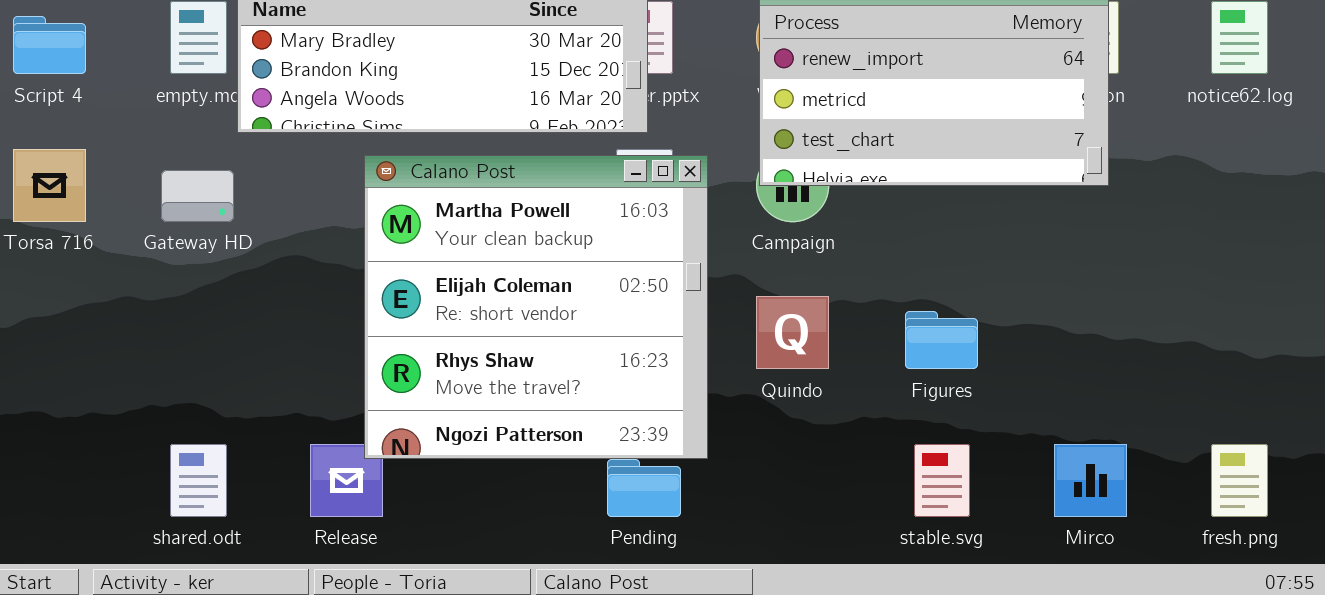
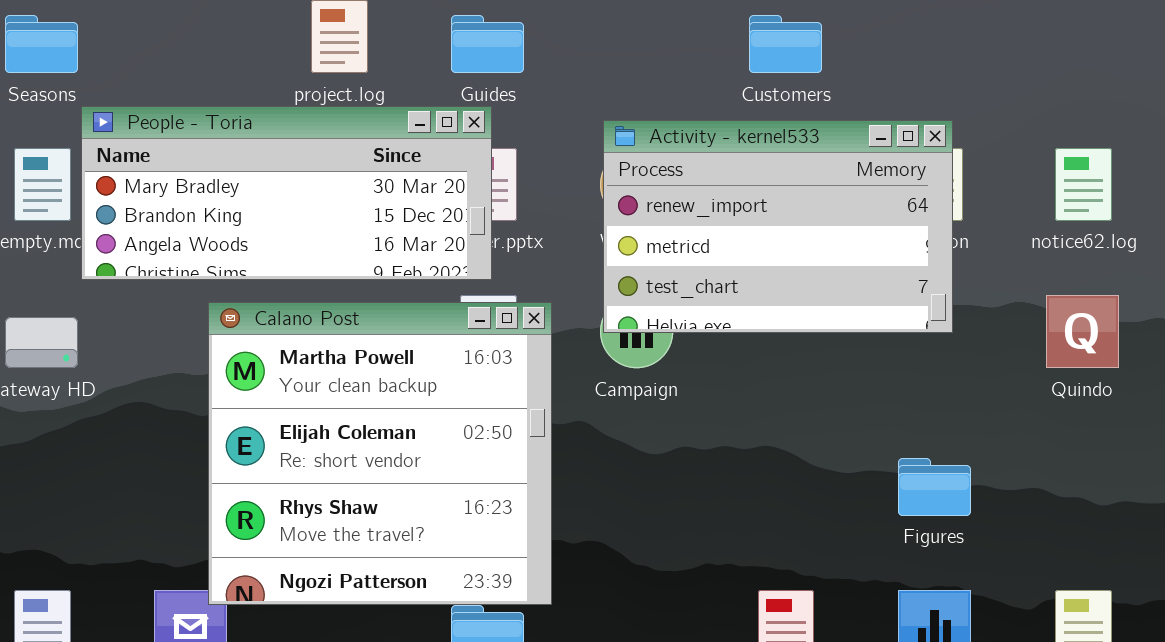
Quindo: [756,296,829,369] -> [1046,295,1119,368], moved
Figures: [905,311,978,369] -> [898,458,971,516], moved

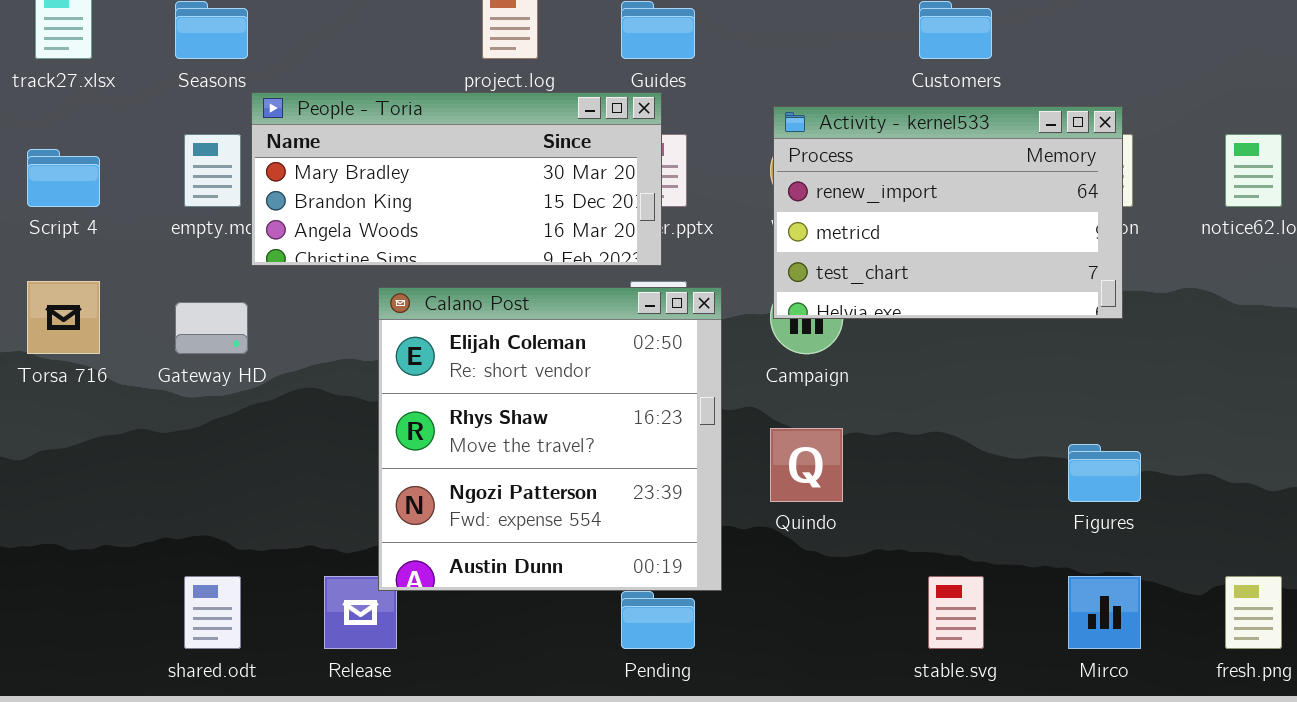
Quindo: [1046,295,1119,368] -> [770,428,843,502], moved
Calano Post: [208,302,552,605] -> [378,287,722,591], scrolled down 1 row

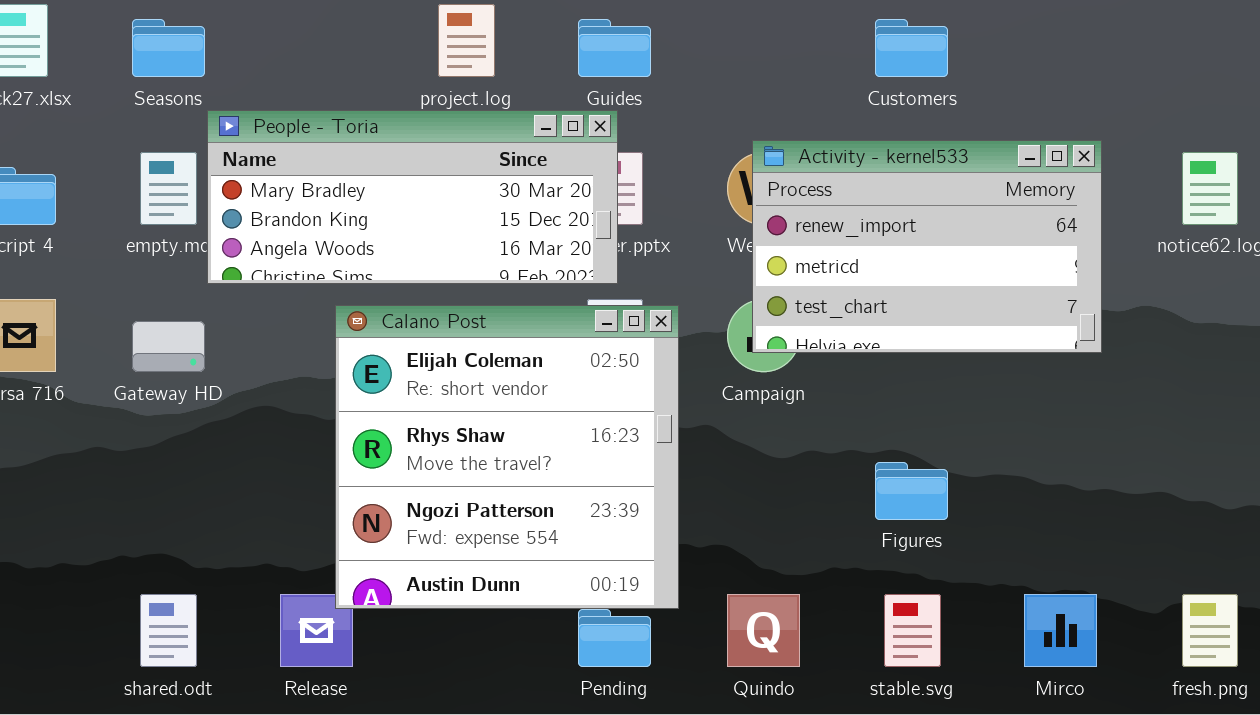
Activity - kernel533: [773,106,1123,319] -> [752,140,1102,353], moved
Quindo: [770,428,843,502] -> [727,594,800,667], moved
Figures: [1068,444,1141,502] -> [875,462,948,520], moved

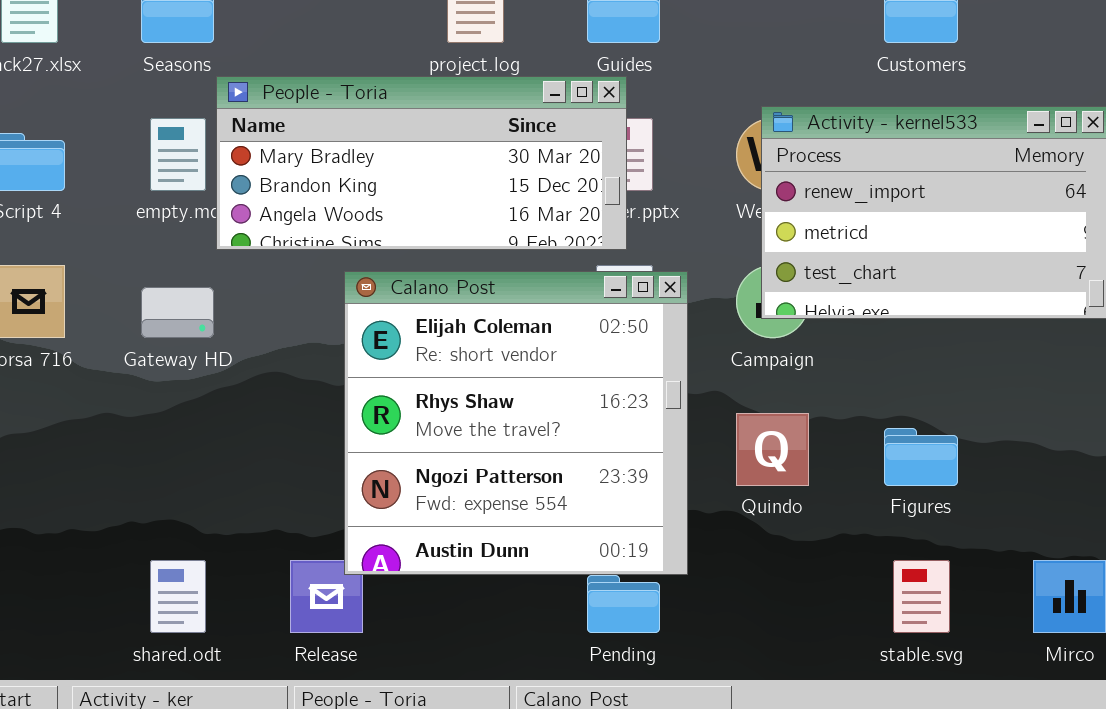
Quindo: [727,594,800,667] -> [736,413,809,486], moved

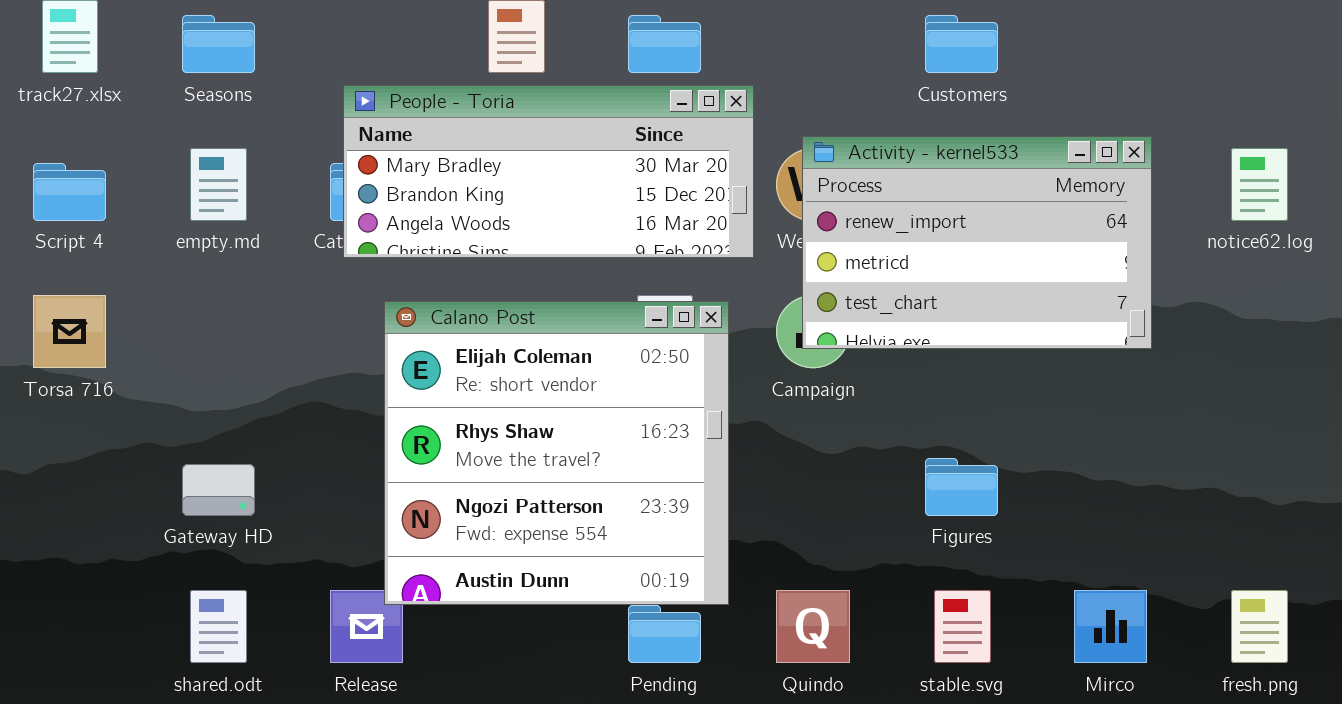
People - Toria: [216,76,627,250] -> [343,85,754,258], moved
Gateway HD: [141,287,214,338] -> [182,464,255,516], moved
Quindo: [736,413,809,486] -> [776,590,850,663], moved

